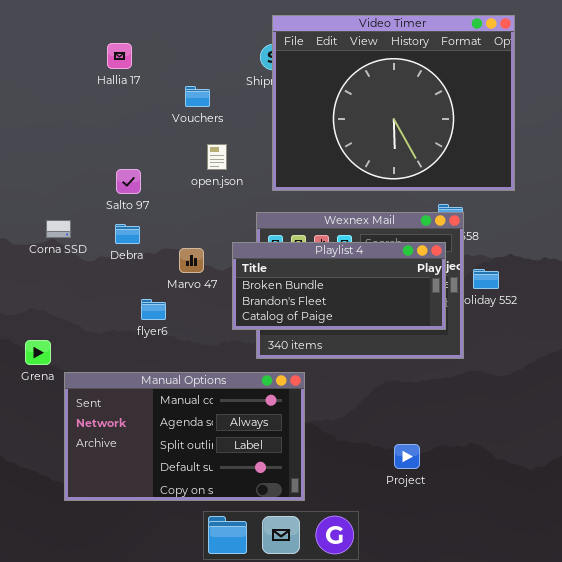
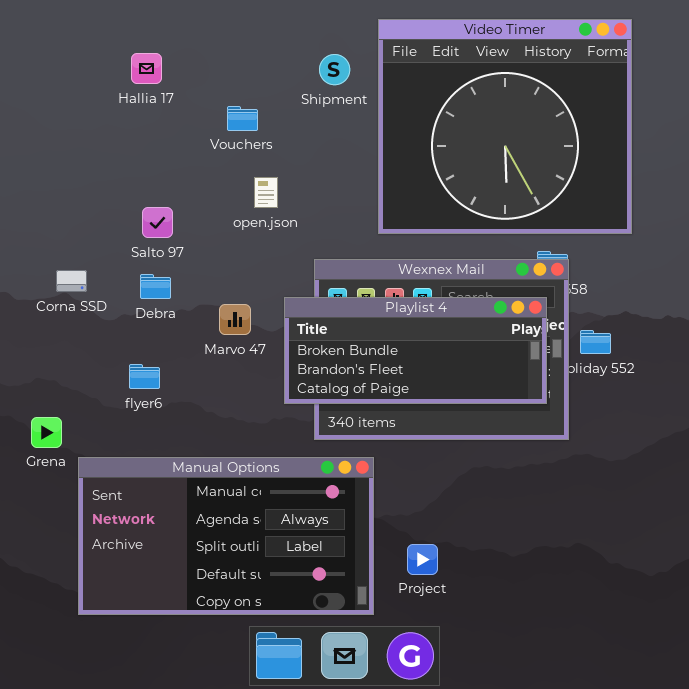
Video Timer: [272,15,515,191] -> [378,19,632,234], resized
flyer6: [141,299,166,320] -> [129,364,160,389], moved
Project: [394,444,420,469] -> [407,544,438,575], moved

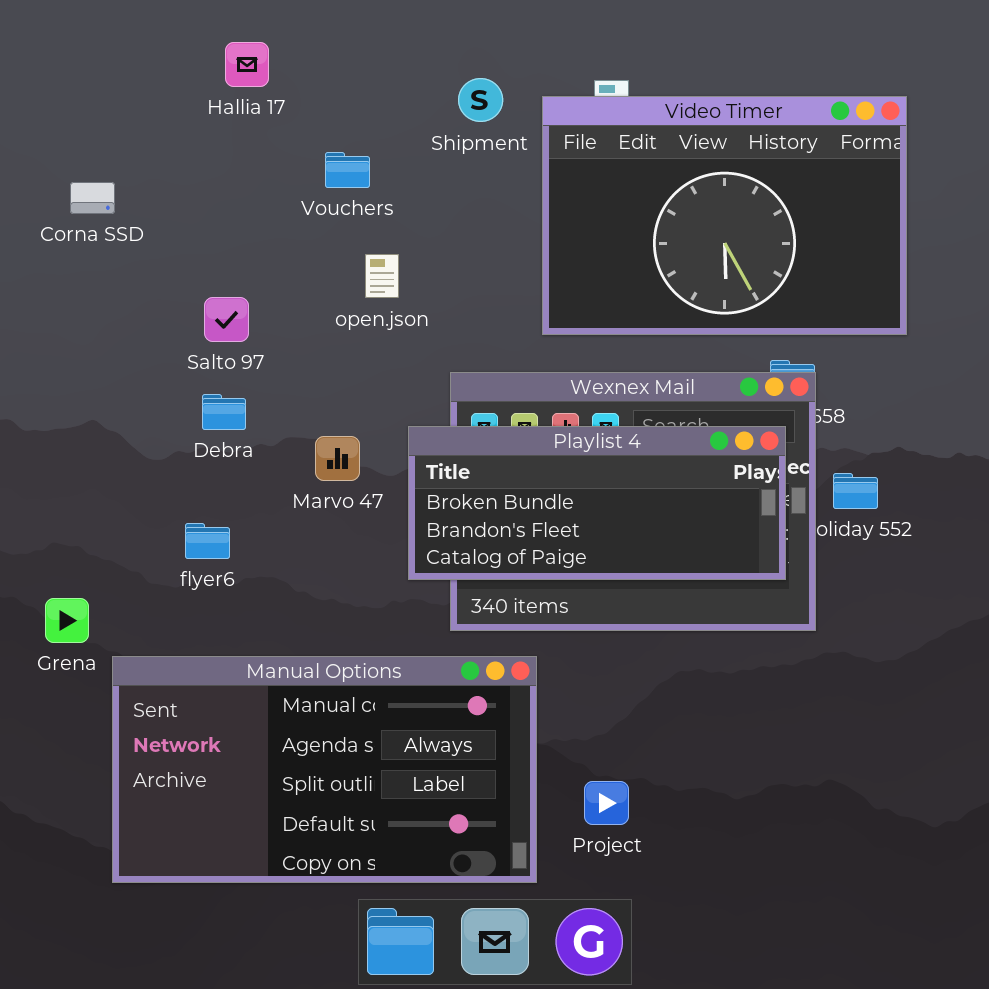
Video Timer: [378,19,632,234] -> [542,96,907,335], resized
Hallia 17: [131,53,162,84] -> [225,42,269,87], moved
Corna SSD: [56,270,87,292] -> [70,182,115,214], moved

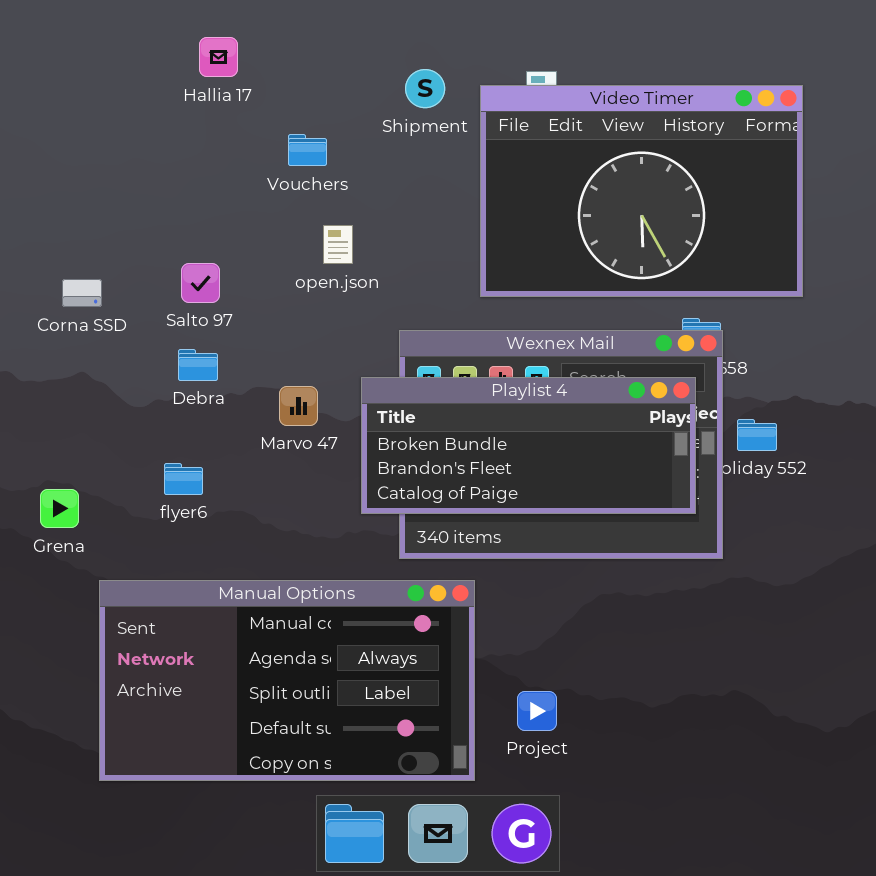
Corna SSD: [70,182,115,214] -> [62,279,102,307], moved
Grena: [45,598,89,643] -> [40,489,79,528], moved

